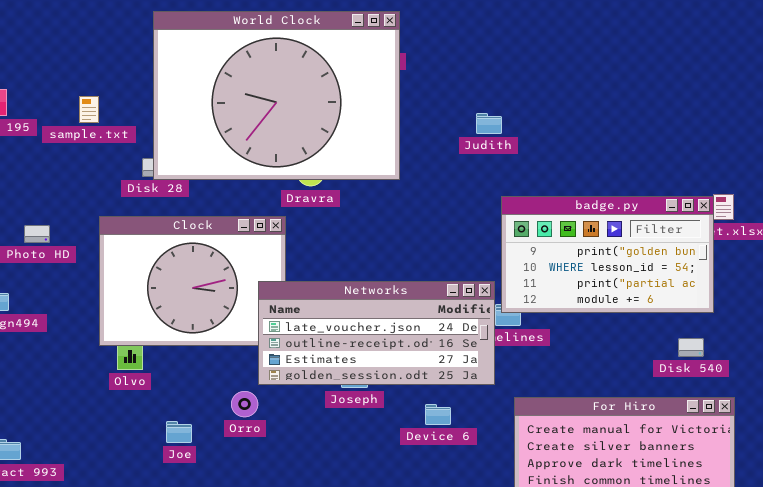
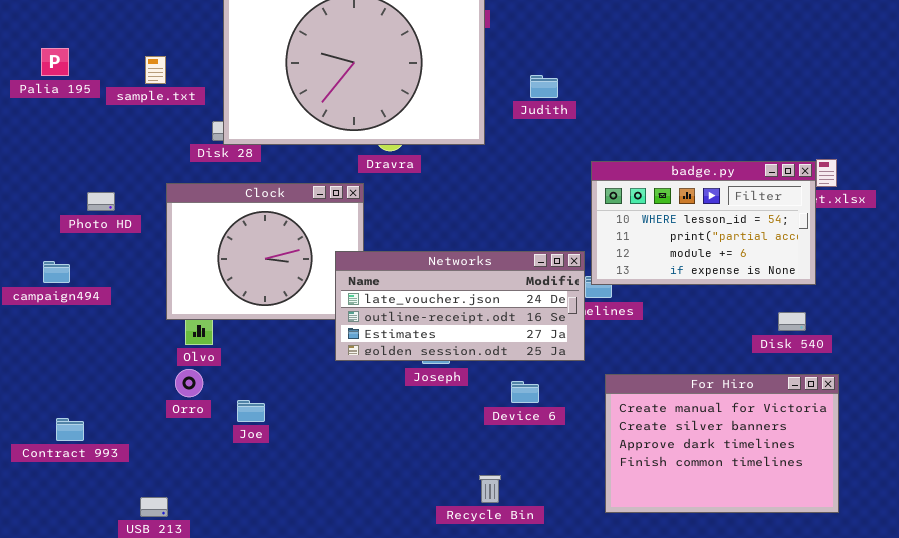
Judith: [476,113,502,134] -> [530,75,558,98], moved
badge.py: [501,196,714,313] -> [591,161,816,285], scrolled down 1 row
Orro: [231,391,258,417] -> [175,369,203,397], moved

